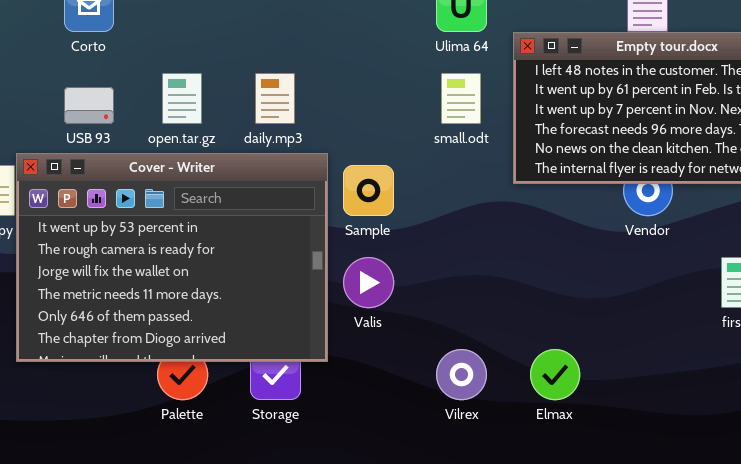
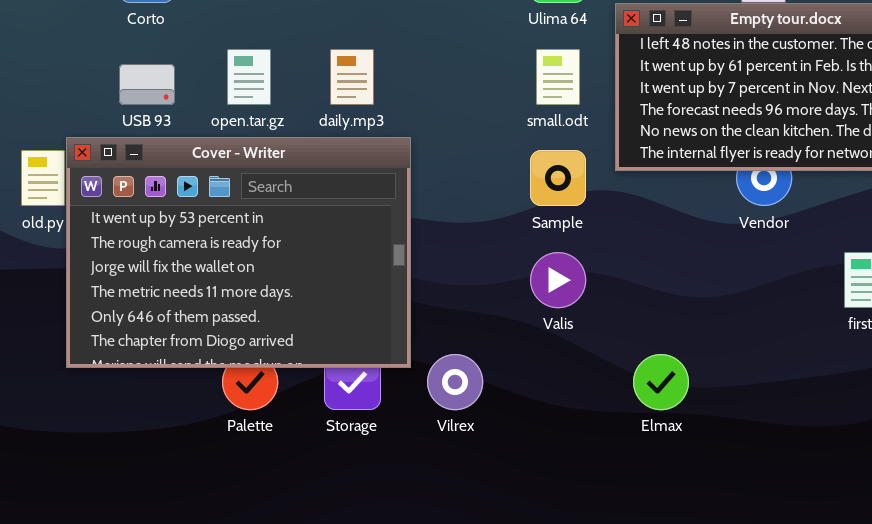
Sample: [343,165,394,216] -> [530,150,586,206], moved
Valis: [343,257,394,308] -> [530,252,586,308], moved
Vilrex: [436,349,487,400] -> [427,354,483,410], moved

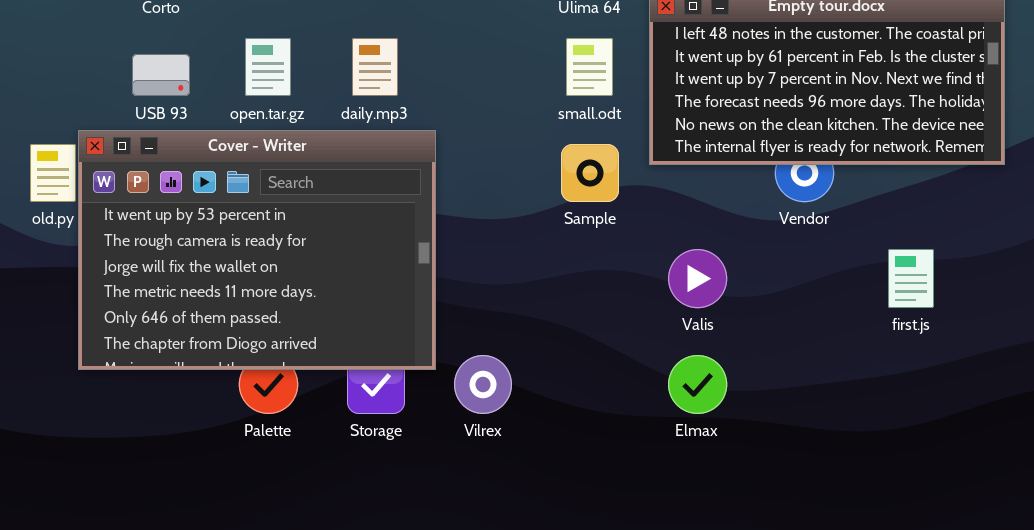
Valis: [530,252,586,308] -> [668,249,727,308], moved

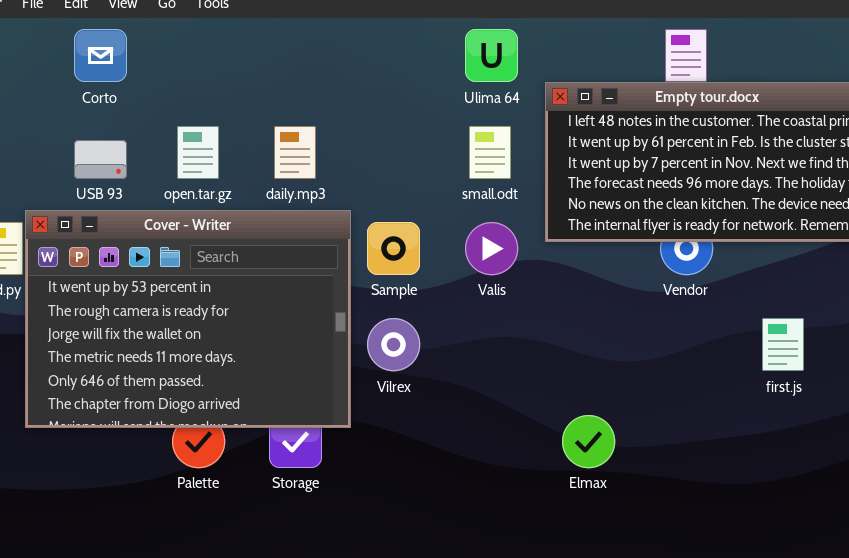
Sample: [561,144,619,202] -> [367,222,420,275], moved
Valis: [668,249,727,308] -> [465,222,518,275], moved
Vilrex: [454,355,512,414] -> [367,318,420,371], moved

